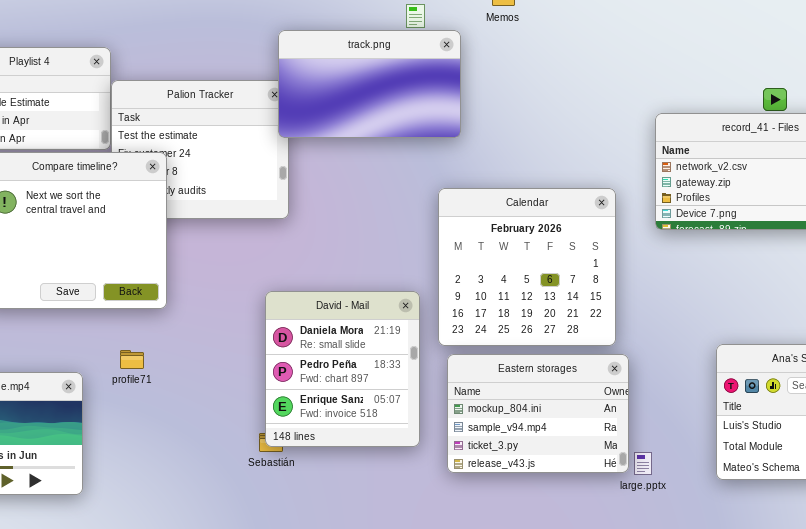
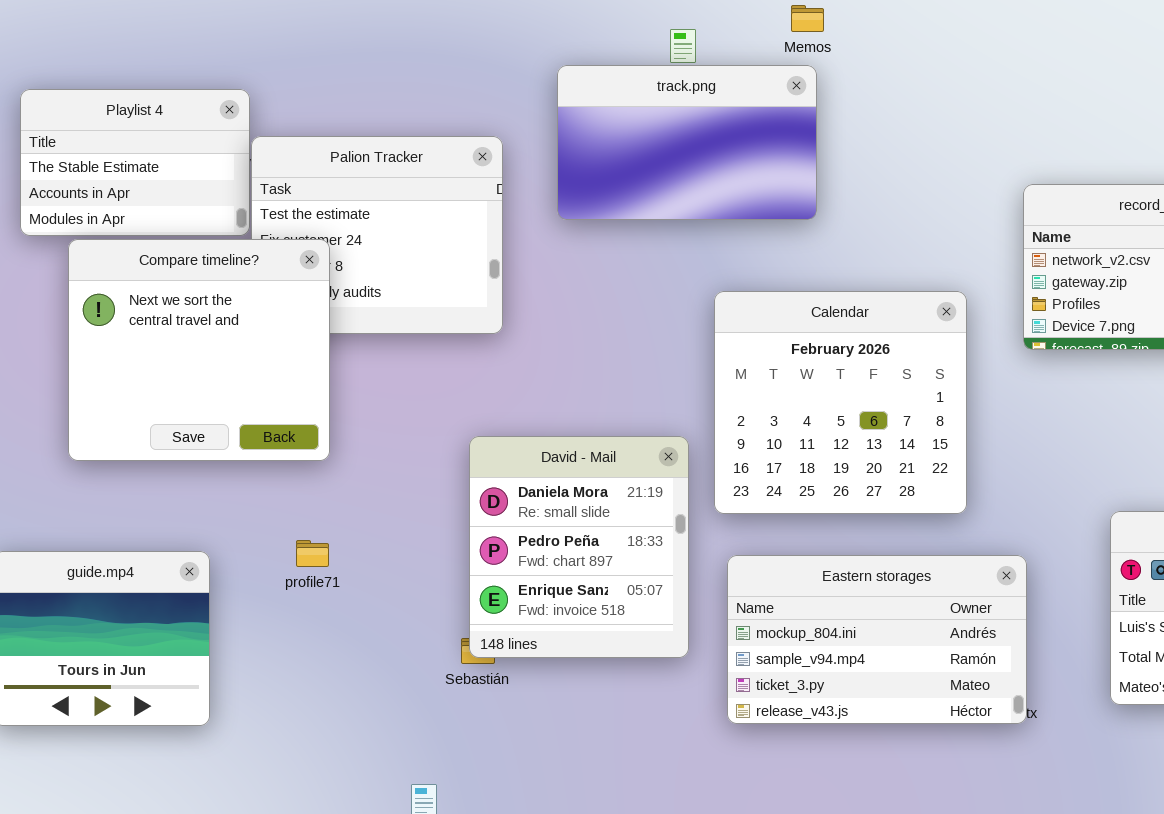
track.png: [278,30,461,138] -> [557,65,817,220], moved
profile71: [120,350,144,369] -> [296,540,329,567], moved
Eastern storages: [447,354,629,473] -> [727,555,1027,724], moved, resized

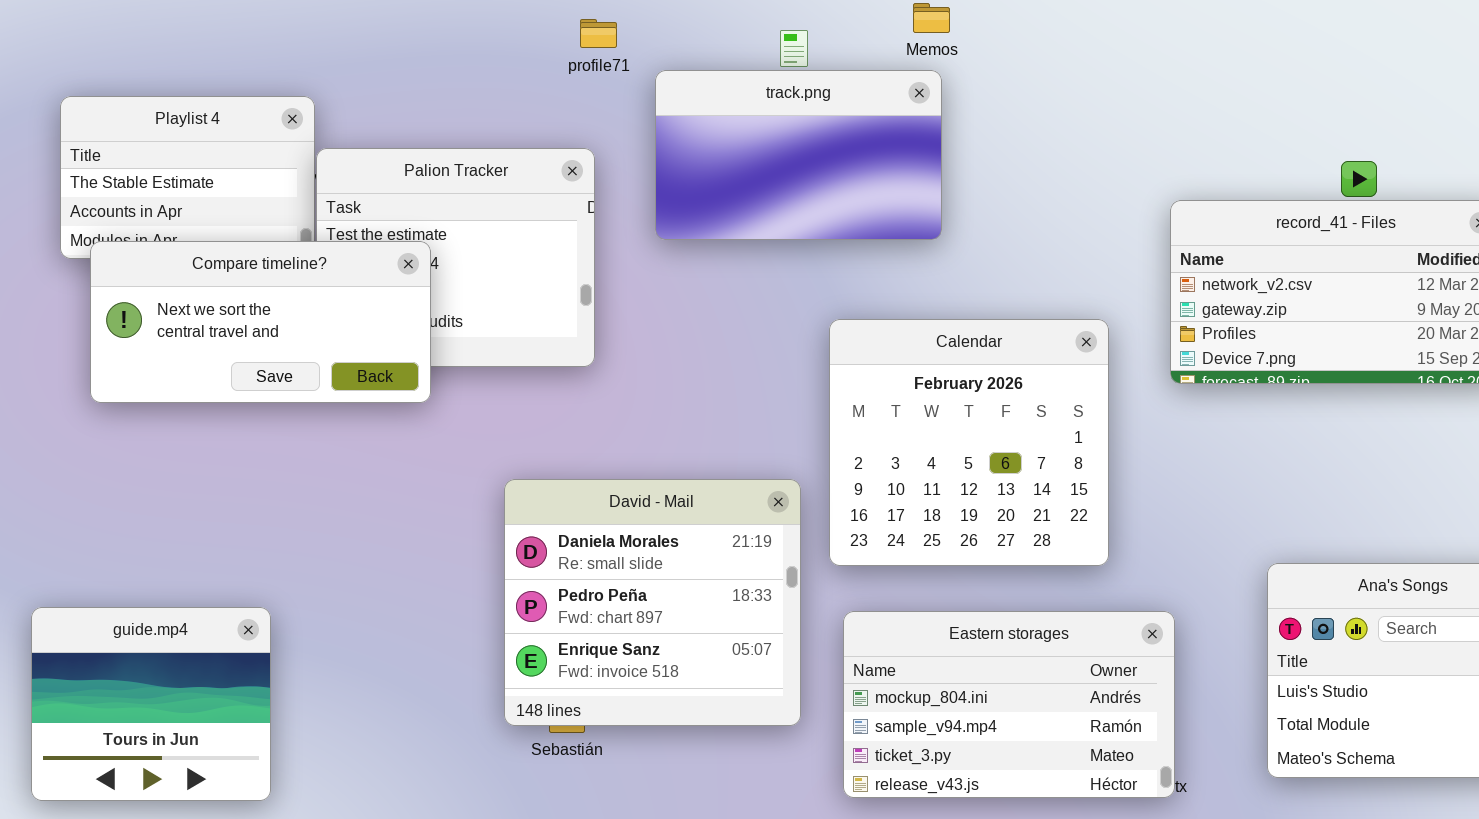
Compare timeline?: [68,239,330,461] -> [90,241,431,403], moved, resized
David - Mail: [469,436,689,658] -> [504,479,801,726], resized
profile71: [296,540,329,567] -> [580,19,617,48], moved

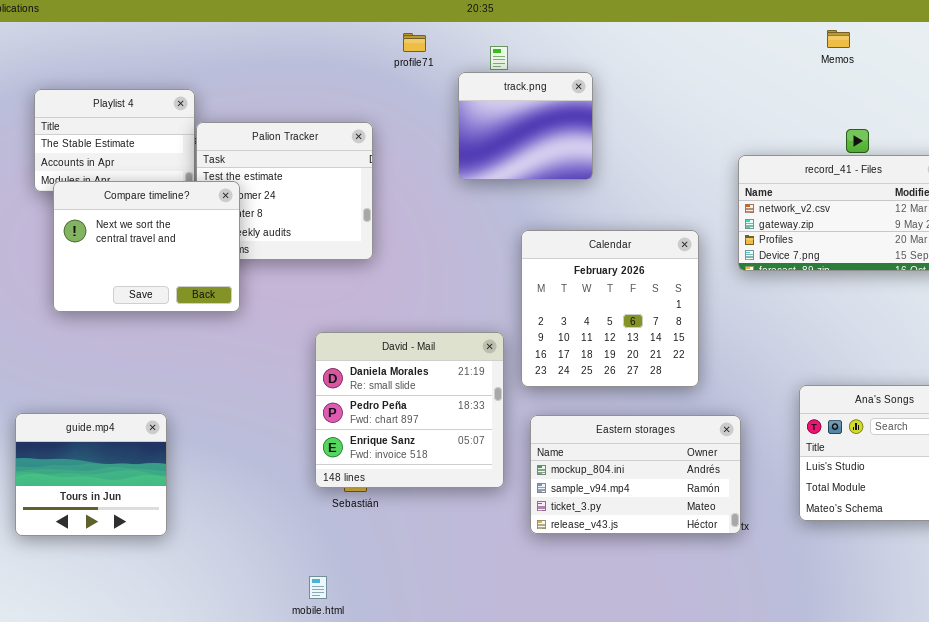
Memos: [913,3,950,33] -> [827,30,850,48], moved
profile71: [580,19,617,48] -> [403,33,426,52], moved
track.png: [655,70,942,240] -> [458,72,593,180], resized
Compare timeline?: [90,241,431,403] -> [53,181,240,312], resized

